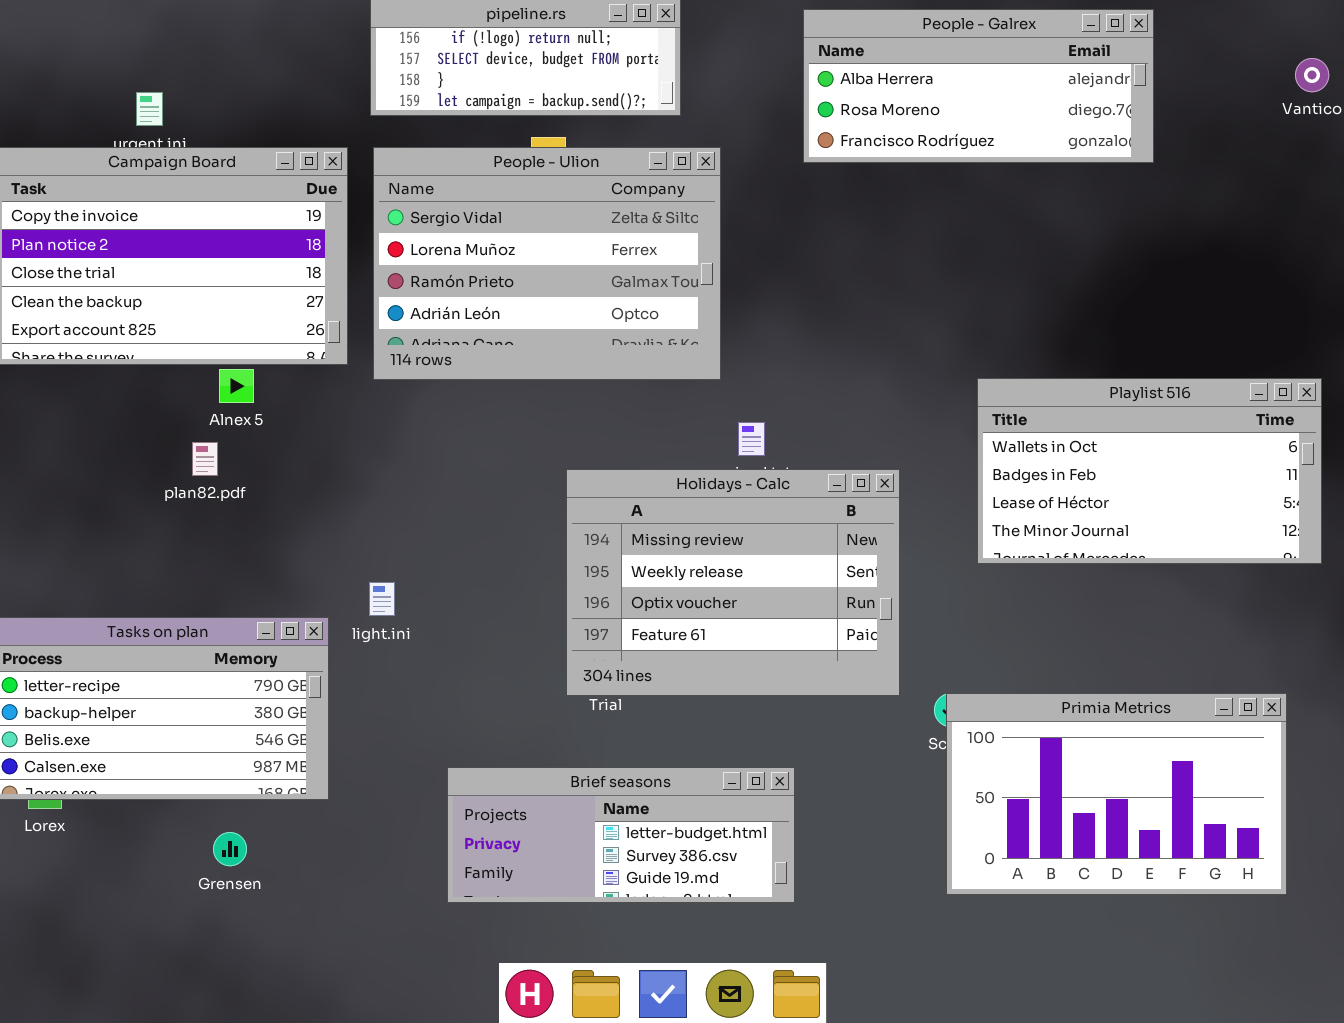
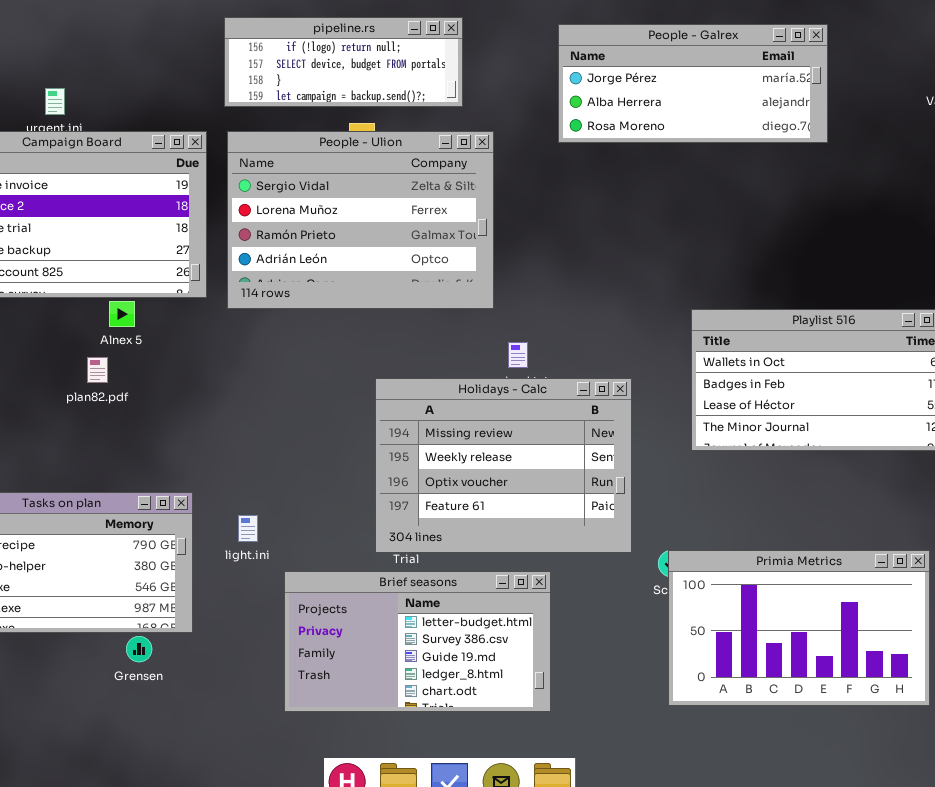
People - Galrex: [803,9,1154,163] -> [558,24,828,143], scrolled up 1 row
light.ini: [369,582,395,616] -> [238,515,258,542], moved
Brief seasons: [447,767,795,903] -> [284,571,551,712], resized
Grensen: [213,832,247,866] -> [126,636,152,662], moved

